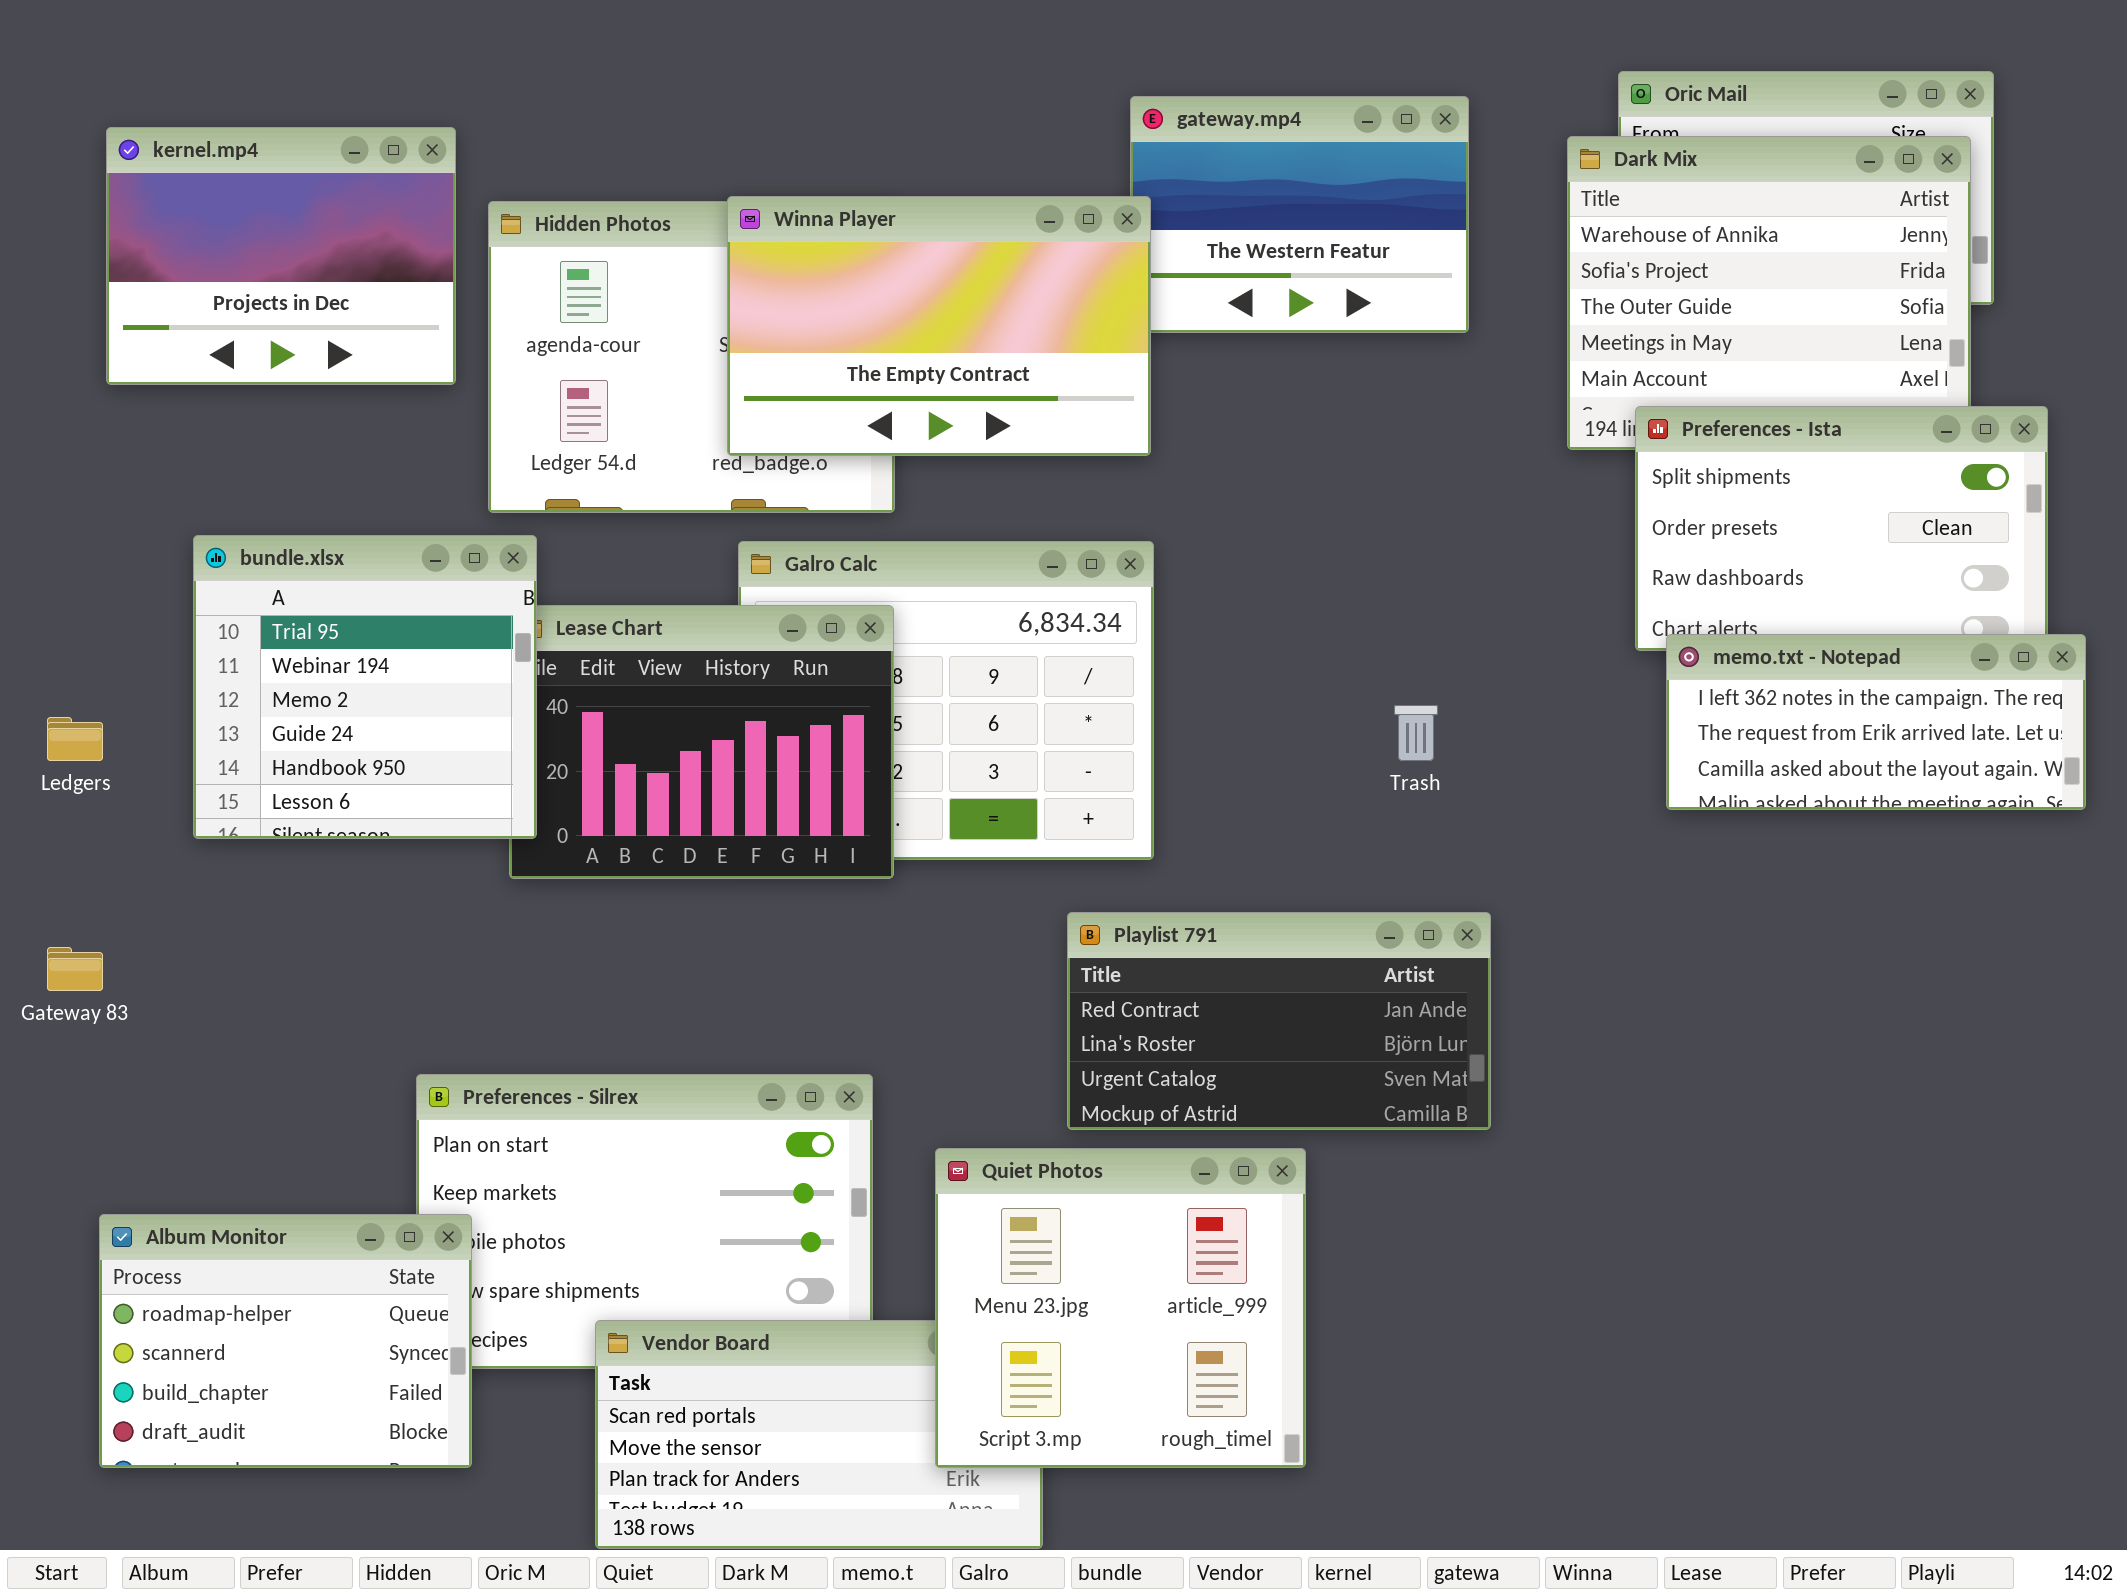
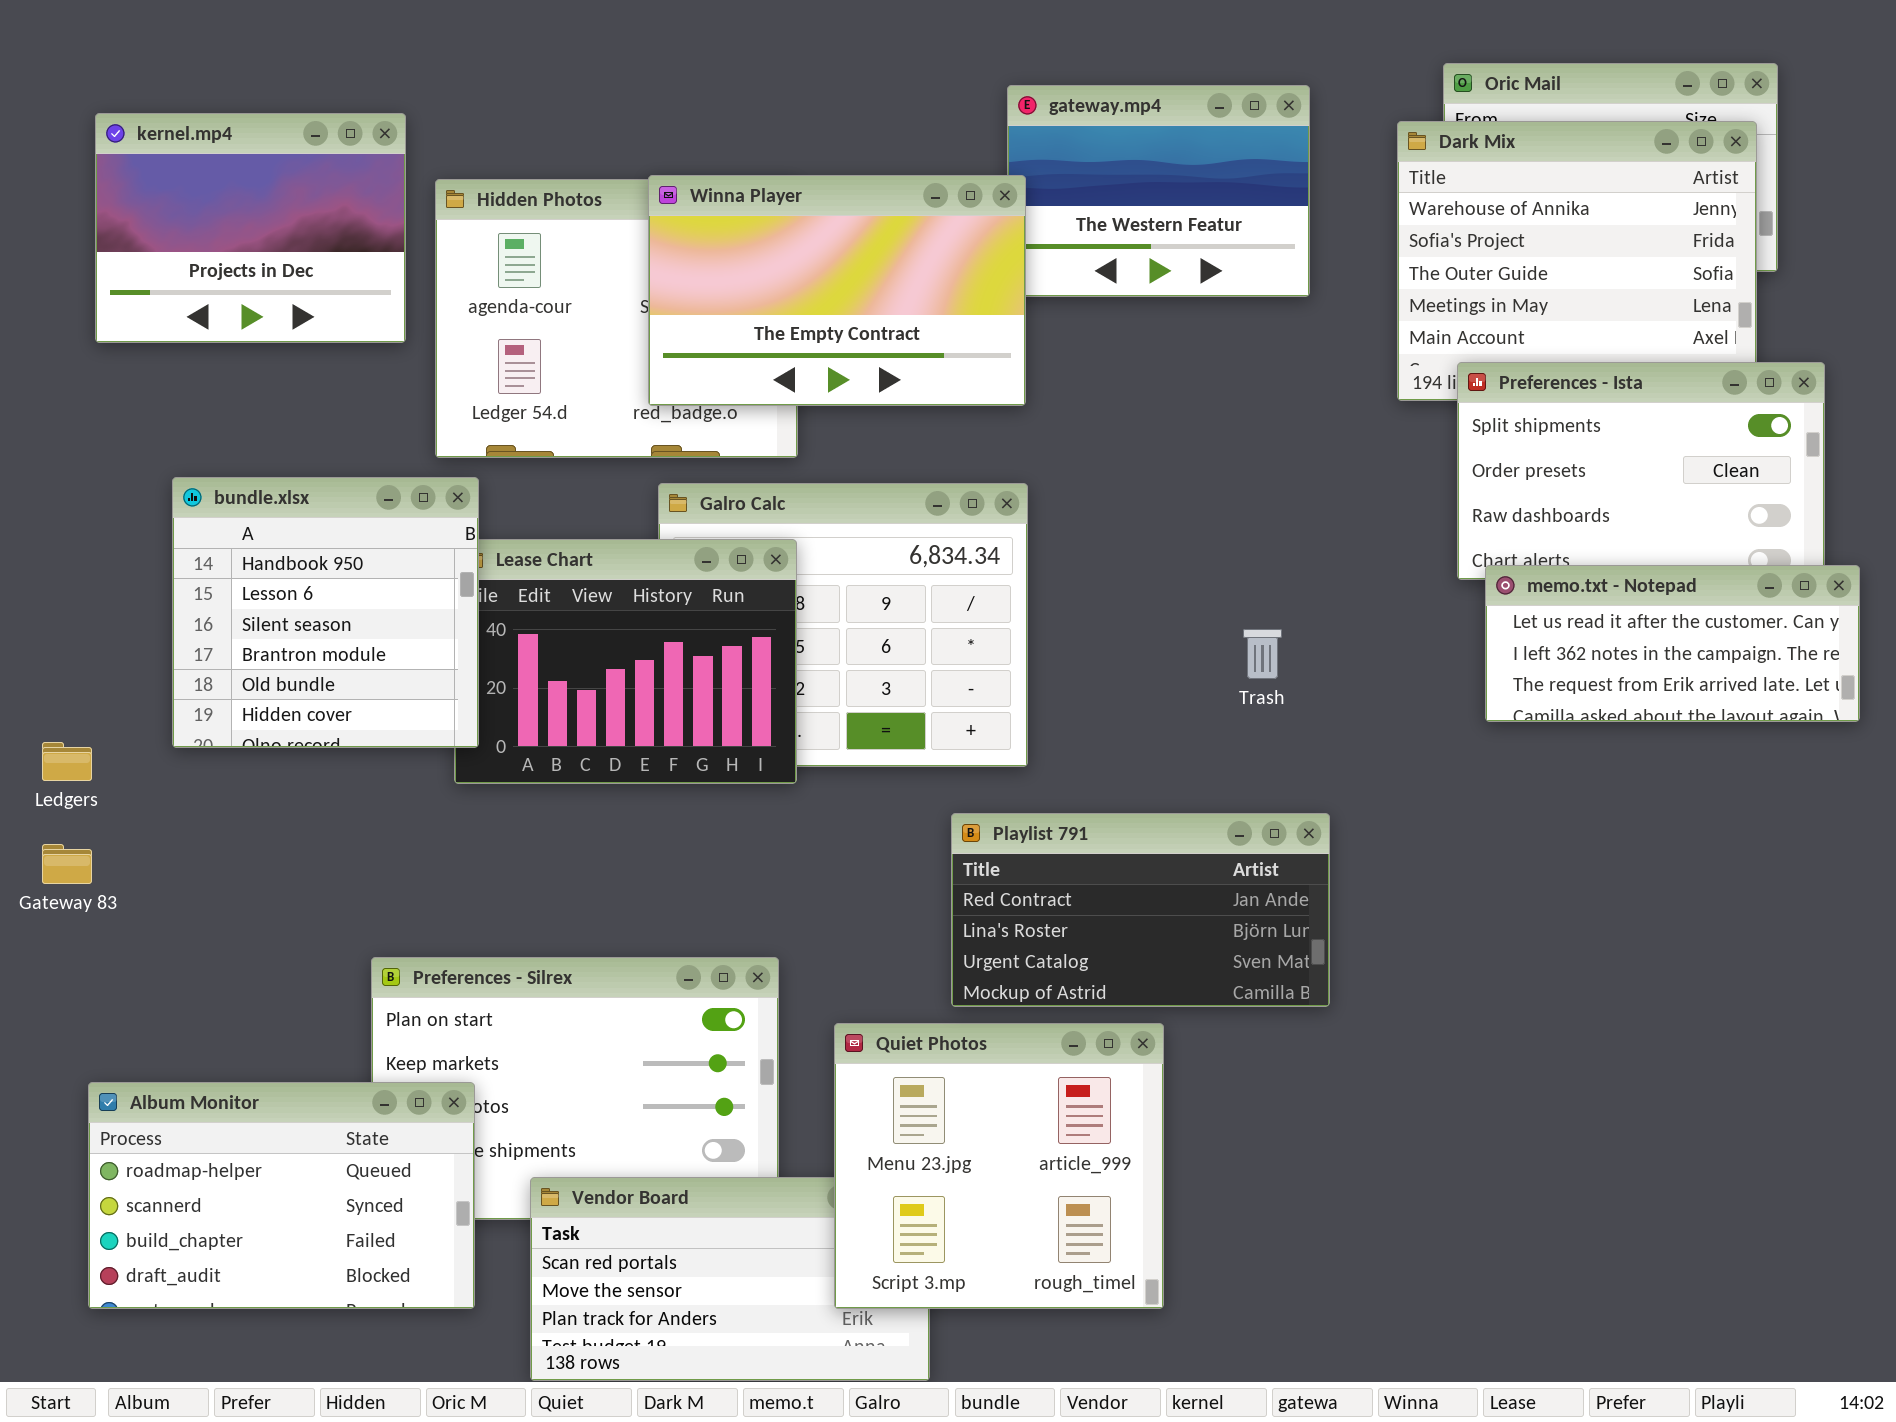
bundle.xlsx: [193,535,537,839] -> [172,477,479,748], scrolled down 4 rows
memo.txt - Notepad: [1666,634,2086,810] -> [1485,565,1860,722], scrolled up 1 row
Ledgers: [47,717,103,761] -> [42,742,92,781], moved
Album Monitor: [99,1214,472,1468] -> [88,1082,475,1309], resized

